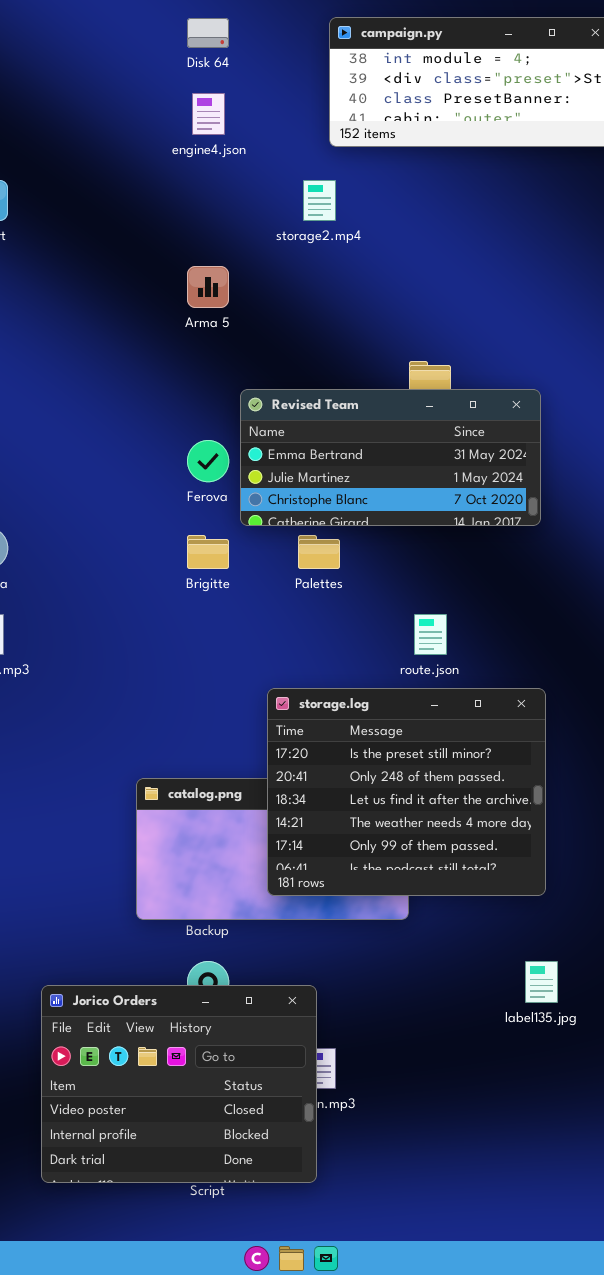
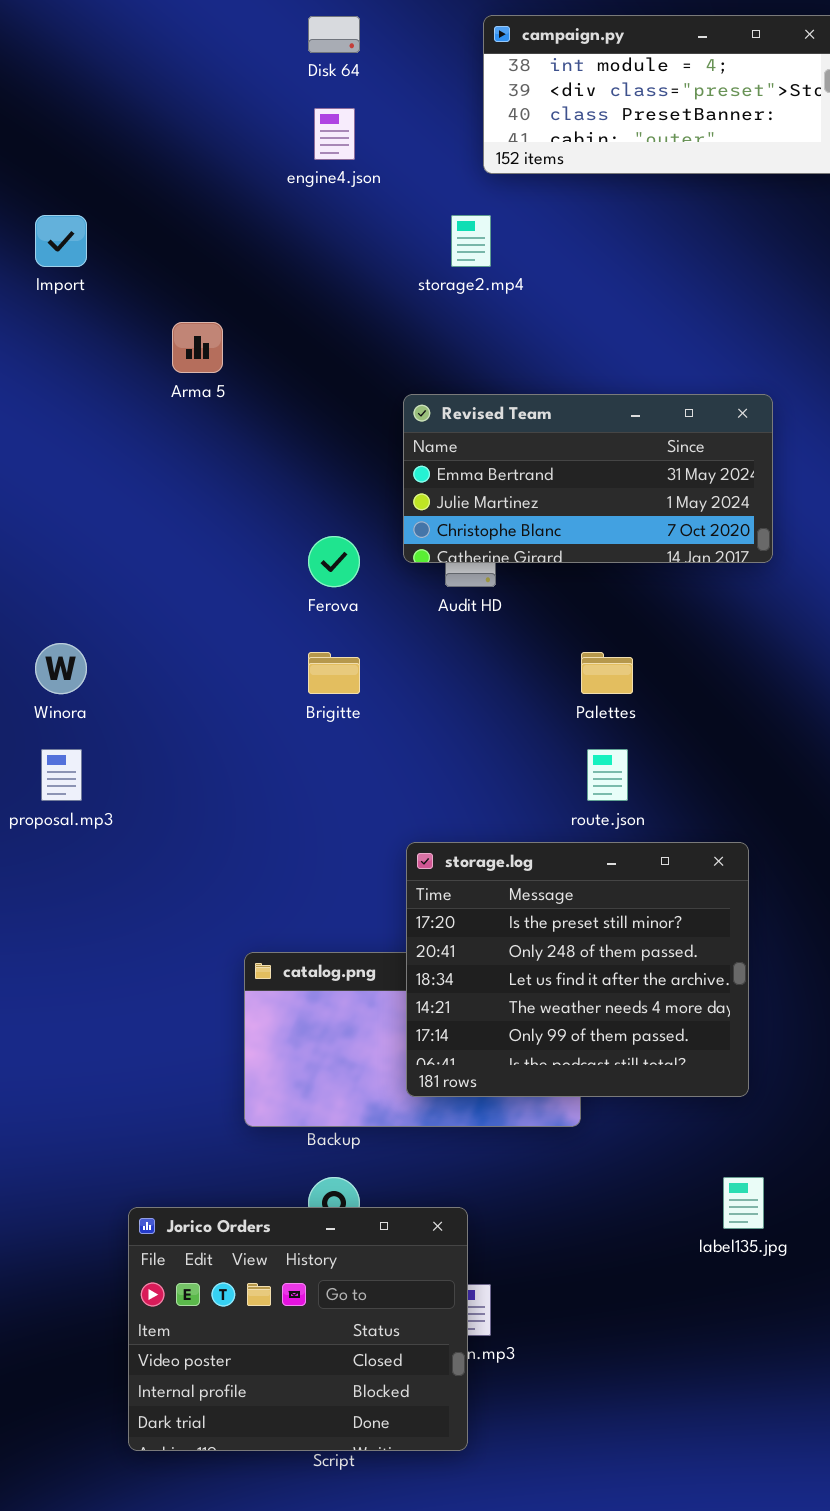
Arma 5: [187,266,229,308] -> [172,322,223,373], moved
Revised Team: [240,389,541,526] -> [403,394,773,563], moved
Palettes: [298,535,340,569] -> [581,652,633,694], moved

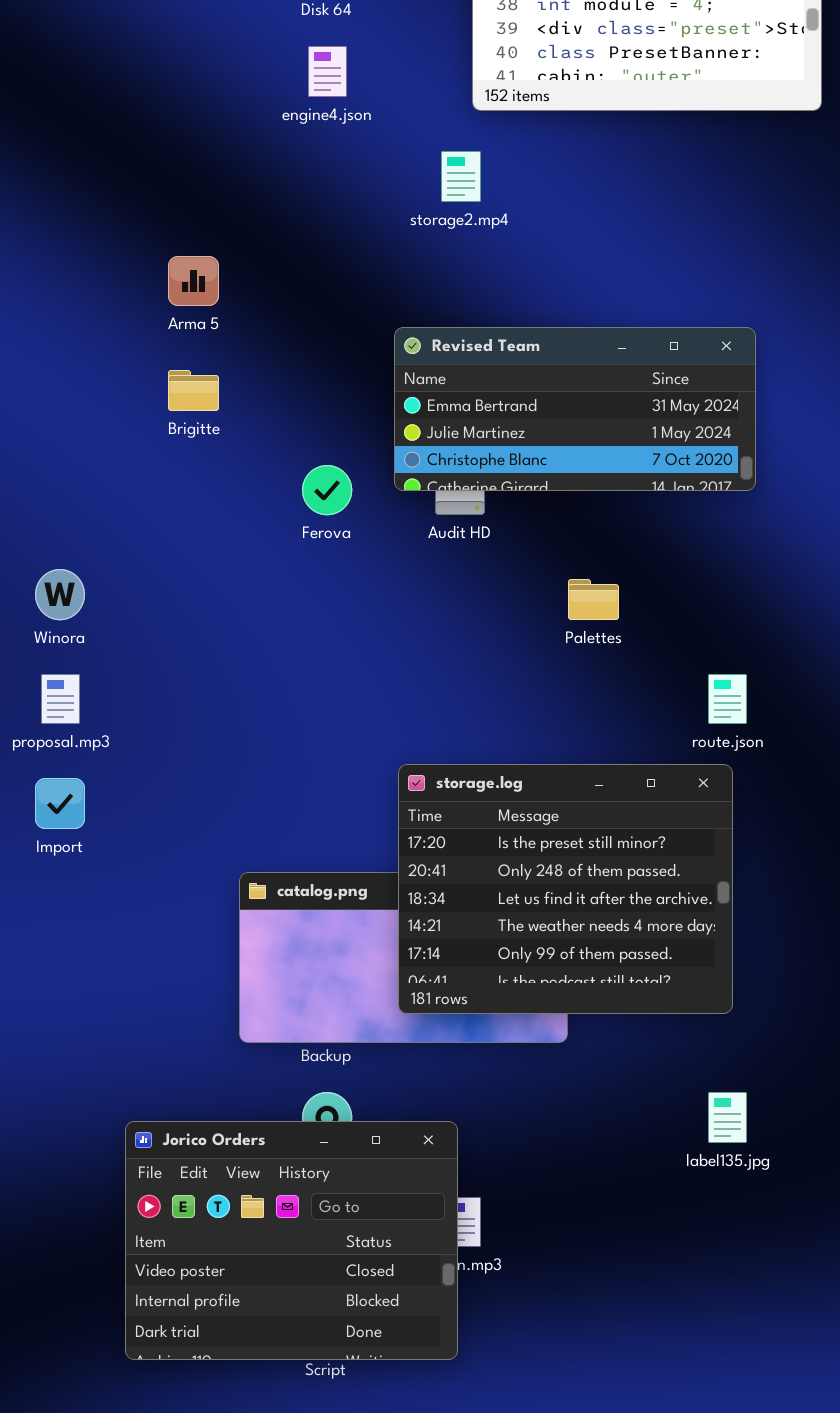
Import: [35,215,87,267] -> [35,778,85,829], moved
Brigitte: [308,652,360,694] -> [168,370,219,411], moved
route.json: [587,749,628,801] -> [708,674,747,724], moved

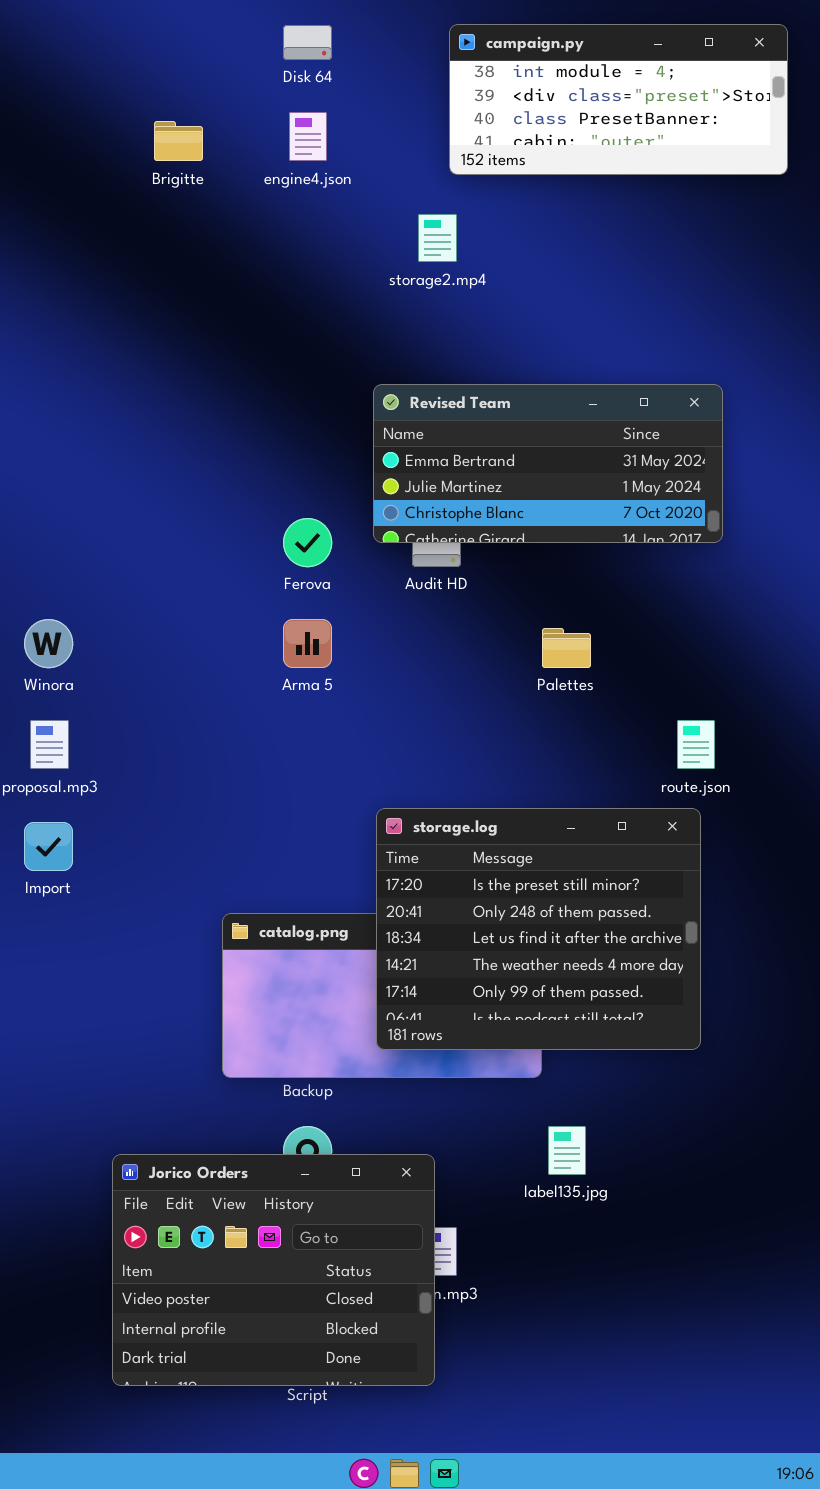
Arma 5: [168,256,219,306] -> [283,619,332,668], moved
Brigitte: [168,370,219,411] -> [154,121,203,161], moved
label135.jpg: [708,1092,747,1143] -> [548,1126,586,1175], moved

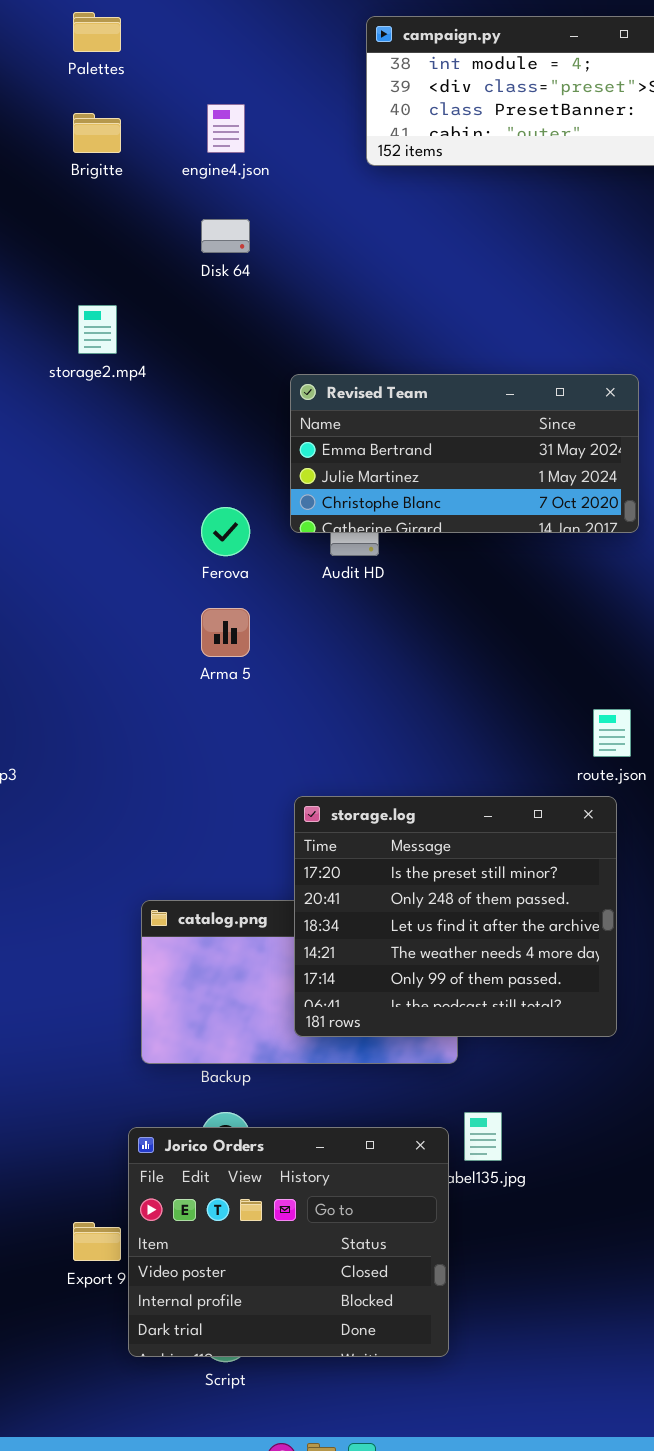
Disk 64: [283,25,332,60] -> [201,219,250,253], moved
storage2.mp4: [418,214,457,262] -> [78,305,117,354], moved
Palettes: [542,628,591,668] -> [73,12,121,52], moved
Jorico Orders: [112,1154,435,1386] -> [128,1127,449,1357], moved

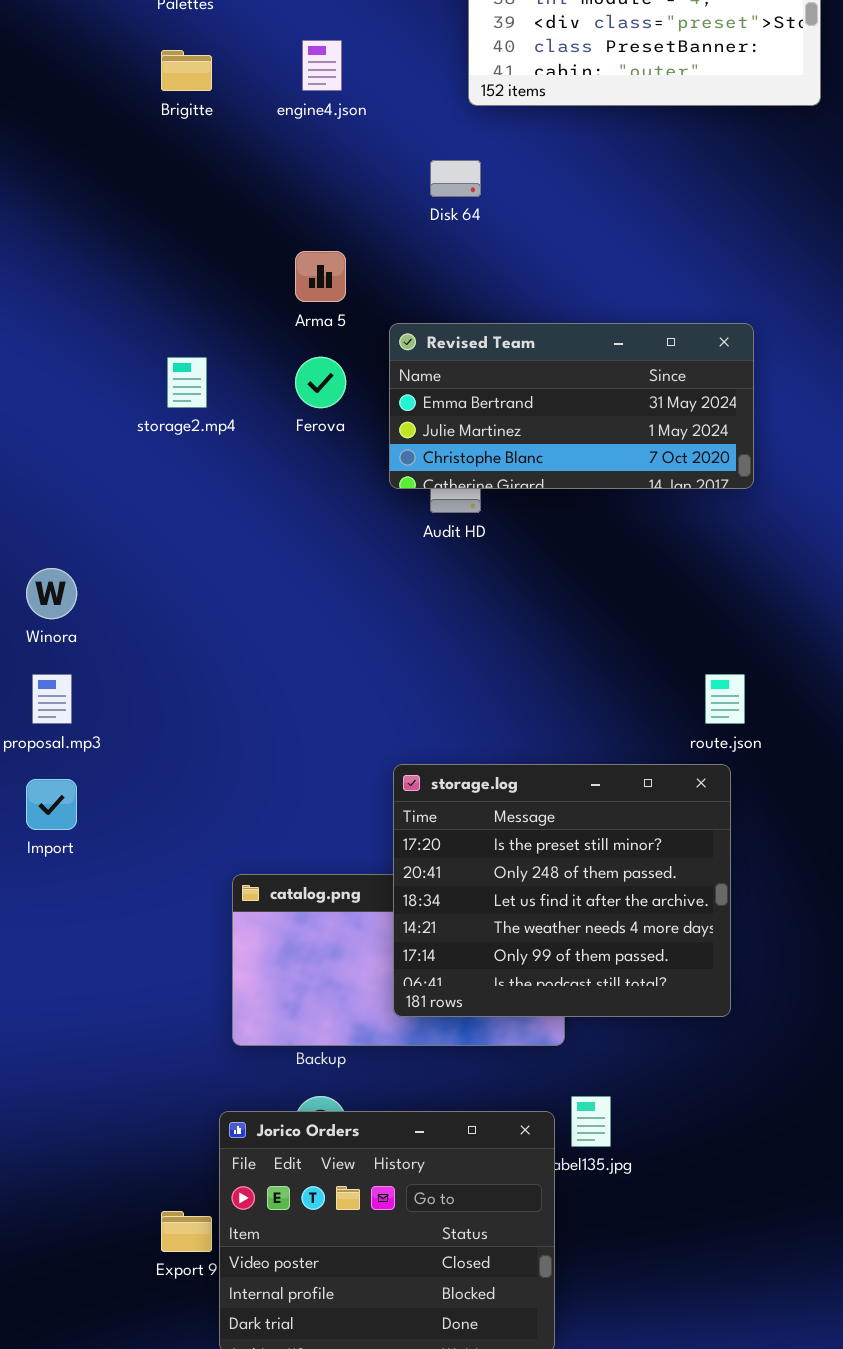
Disk 64: [201,219,250,253] -> [430,160,481,197], moved
storage2.mp4: [78,305,117,354] -> [167,357,207,408], moved
Ferova: [201,507,250,556] -> [295,357,346,408], moved
Arma 5: [201,608,250,657] -> [295,251,346,302], moved

